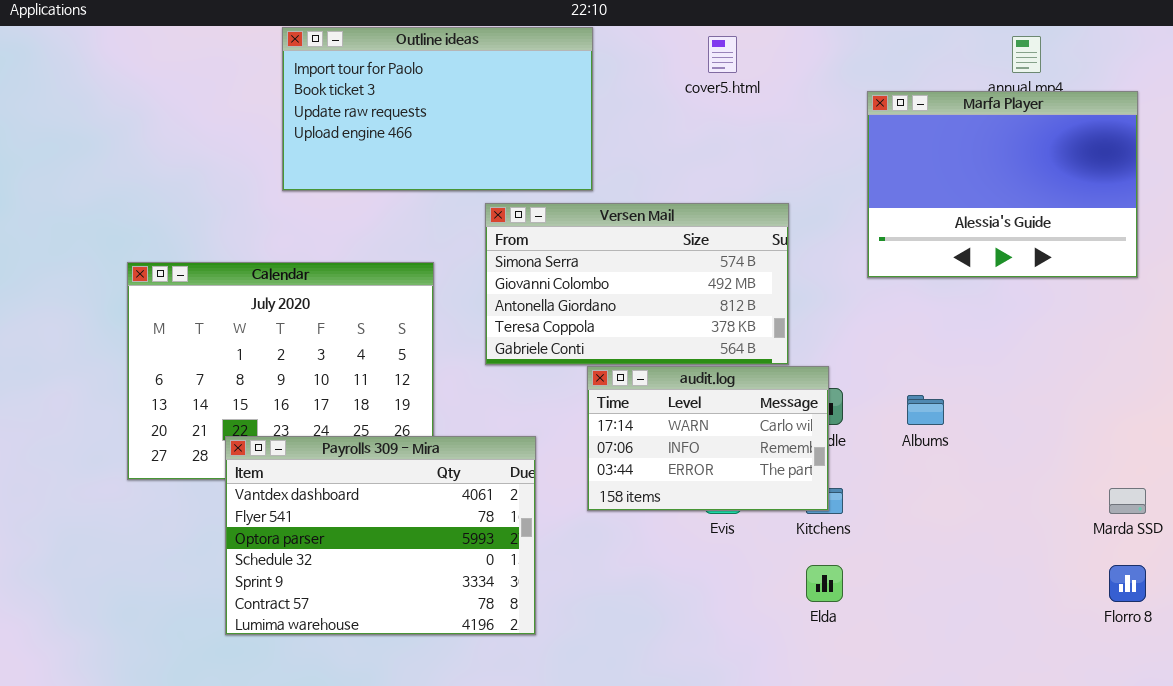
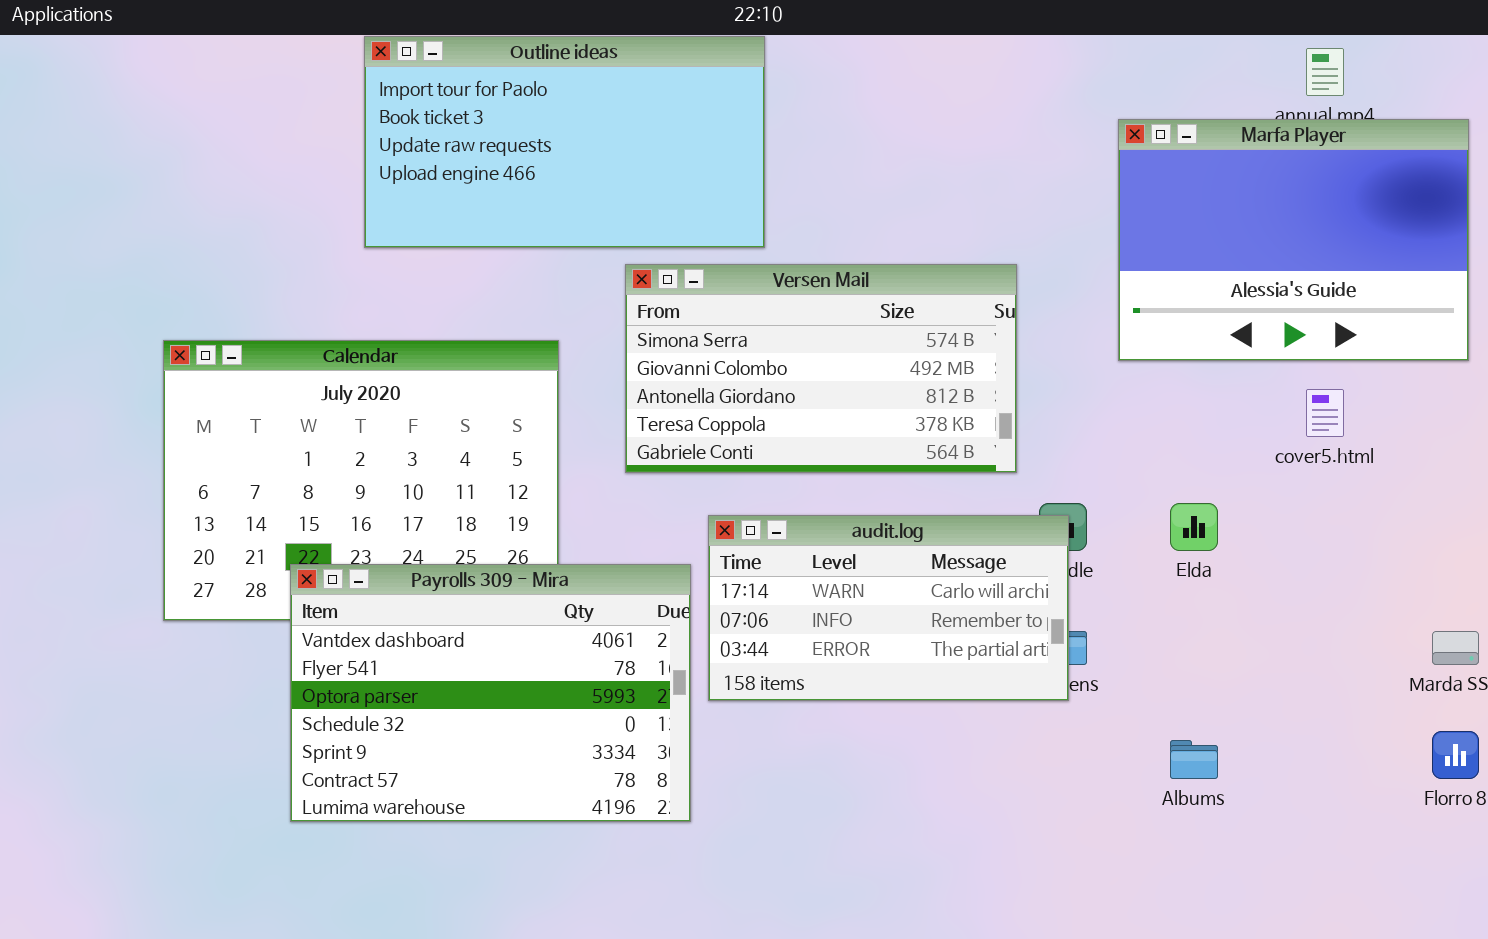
cover5.html: [708,36,737,73] -> [1306,389,1344,437], moved
audit.log: [587,366,829,511] -> [708,515,1069,701], moved, resized
Albums: [907,395,944,425] -> [1170,740,1218,779], moved
Elda: [806,565,843,602] -> [1170,503,1218,551], moved

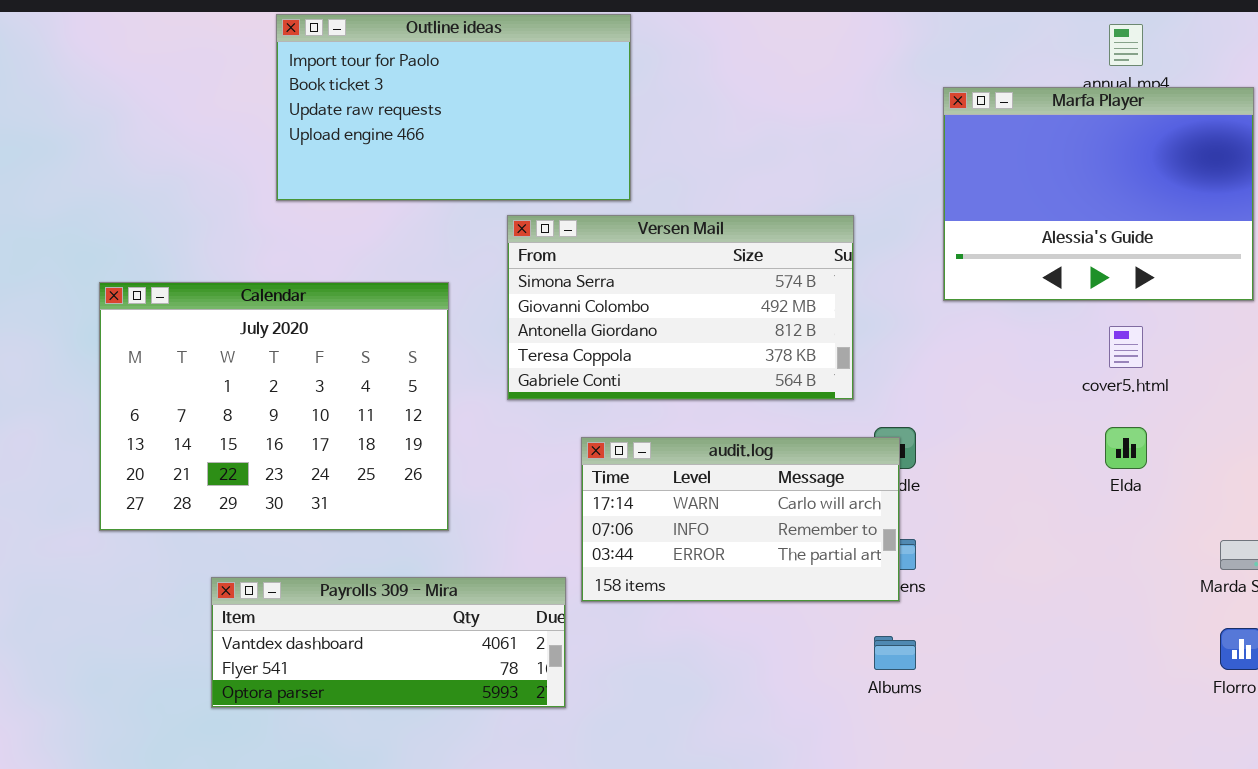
Elda: [1170,503,1218,551] -> [1105,427,1147,469], moved
Payrolls 309 - Mira: [290,564,691,822] -> [211,577,566,708], resized
Albums: [1170,740,1218,779] -> [874,636,916,670], moved

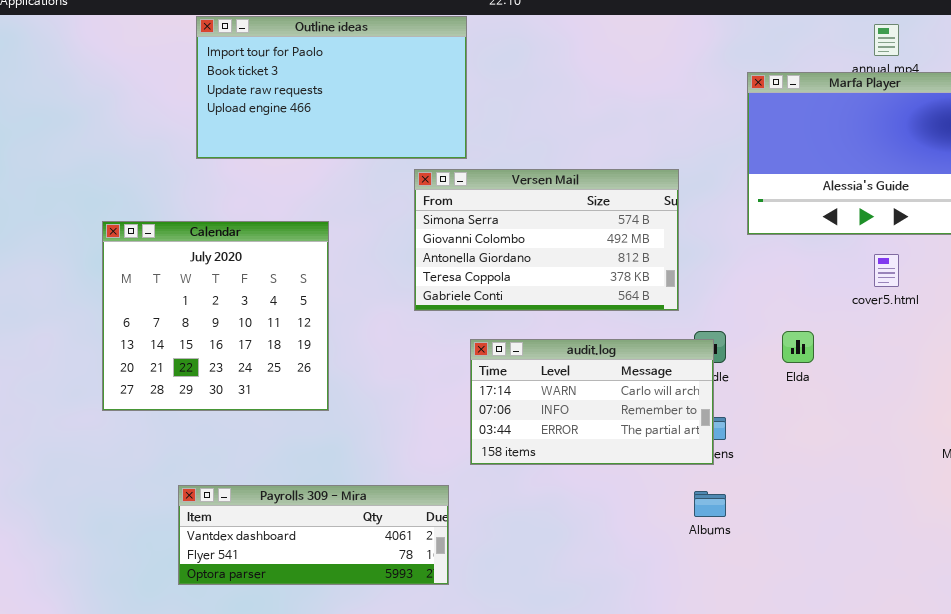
Outline ideas: [276,14,631,201] -> [196,16,467,159], moved
Calendar: [99,282,449,531] -> [102,221,329,411], resized
Elda: [1105,427,1147,469] -> [782,331,814,363], moved
Payrolls 309 - Mira: [211,577,566,708] -> [178,485,449,585], moved

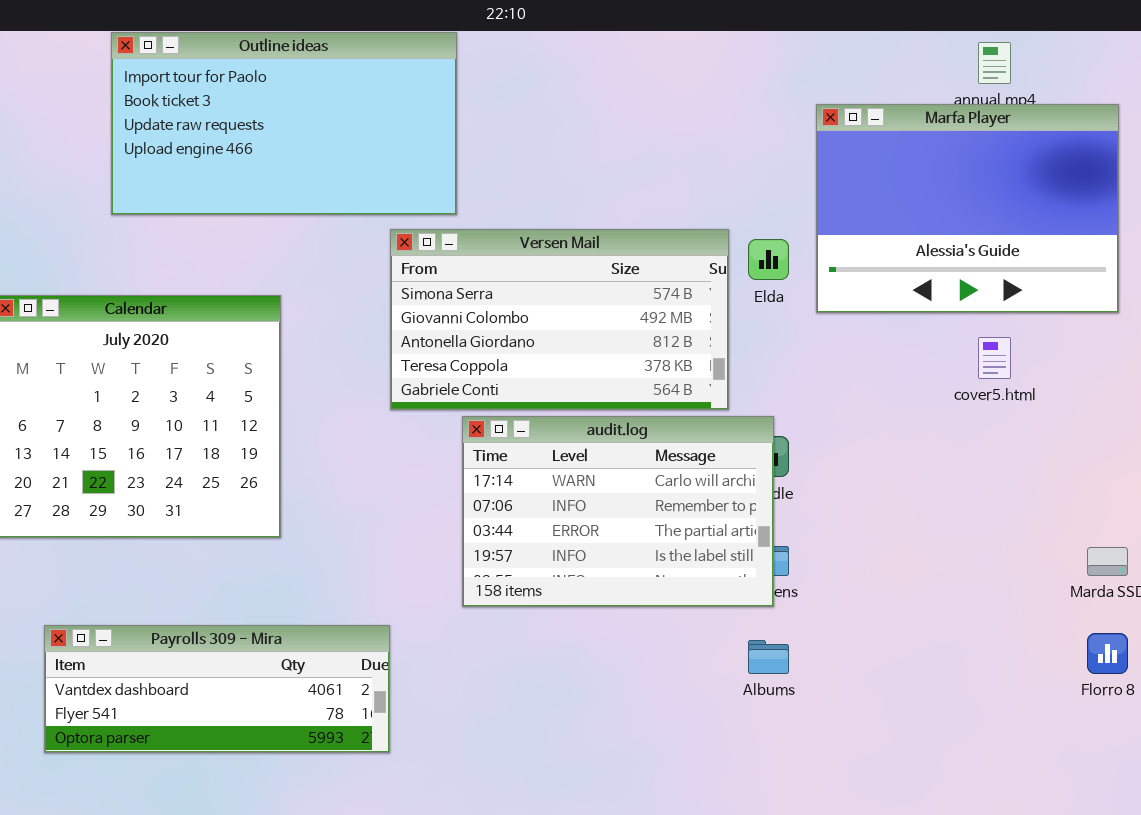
Elda: [782,331,814,363] -> [748,239,789,280], moved
audit.log: [470,339,714,465] -> [462,416,774,607], resized
Payrolls 309 - Mira: [178,485,449,585] -> [44,625,390,753], moved

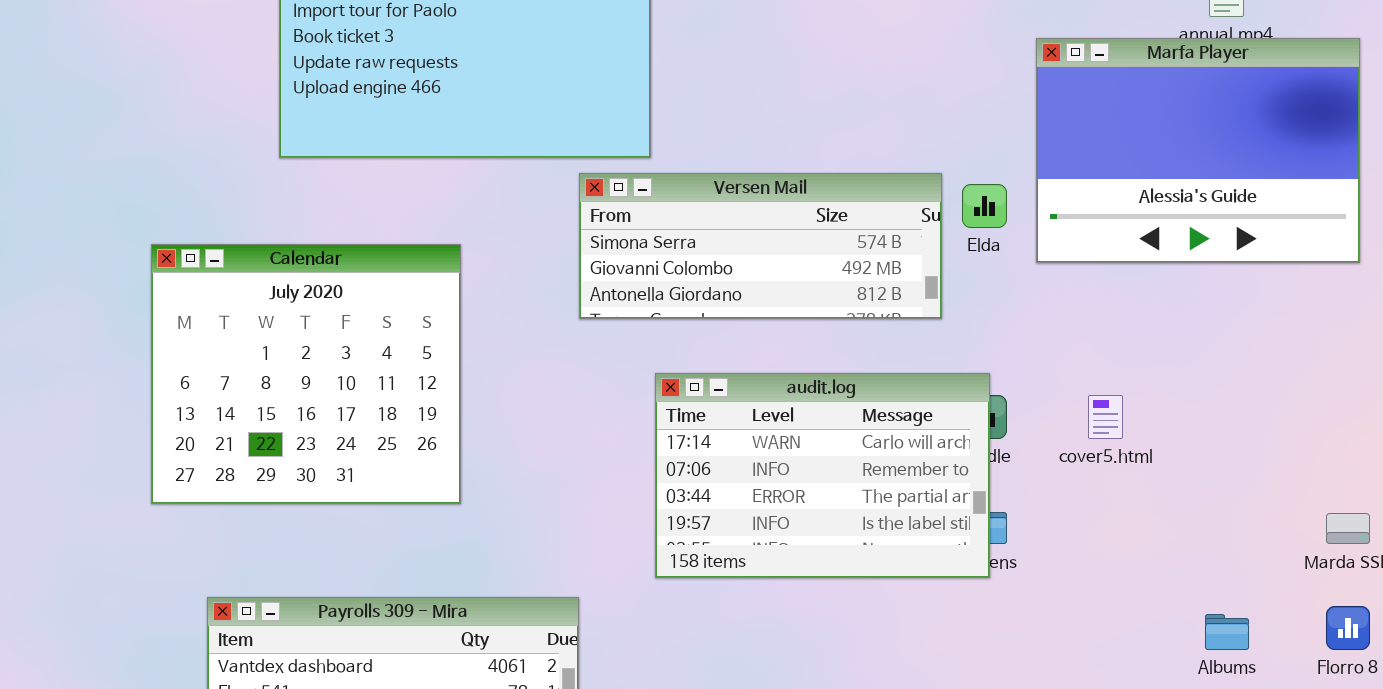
Versen Mail: [390,229,729,410] -> [579,173,942,319], resized
cover5.html: [978,337,1011,379] -> [1088,395,1123,439], moved
Albums: [748,640,789,674] -> [1205,614,1249,650], moved

